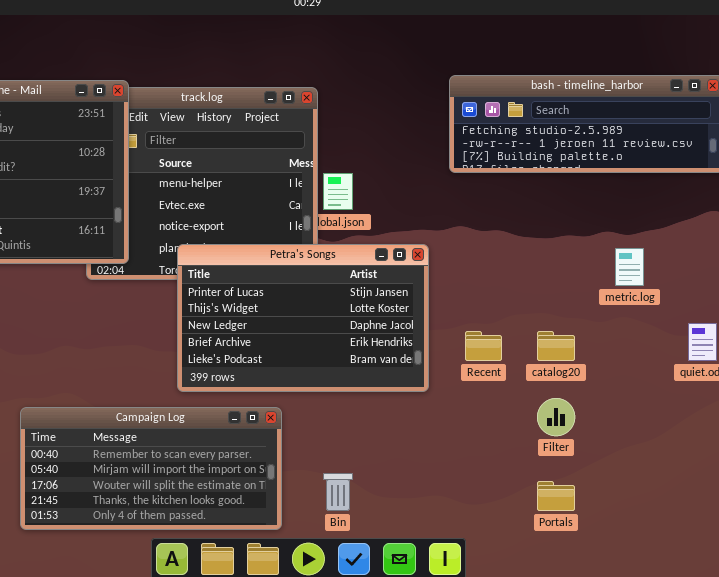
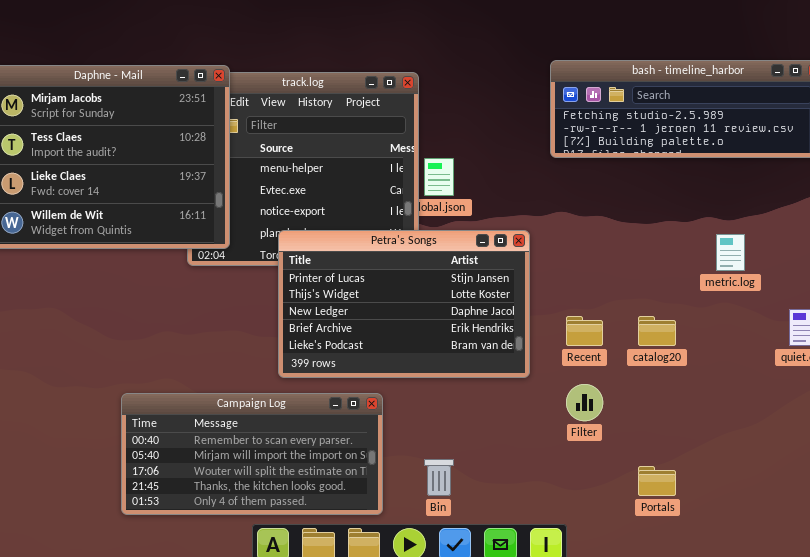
Filter: [537,398,575,436] -> [566,384,603,421], moved

